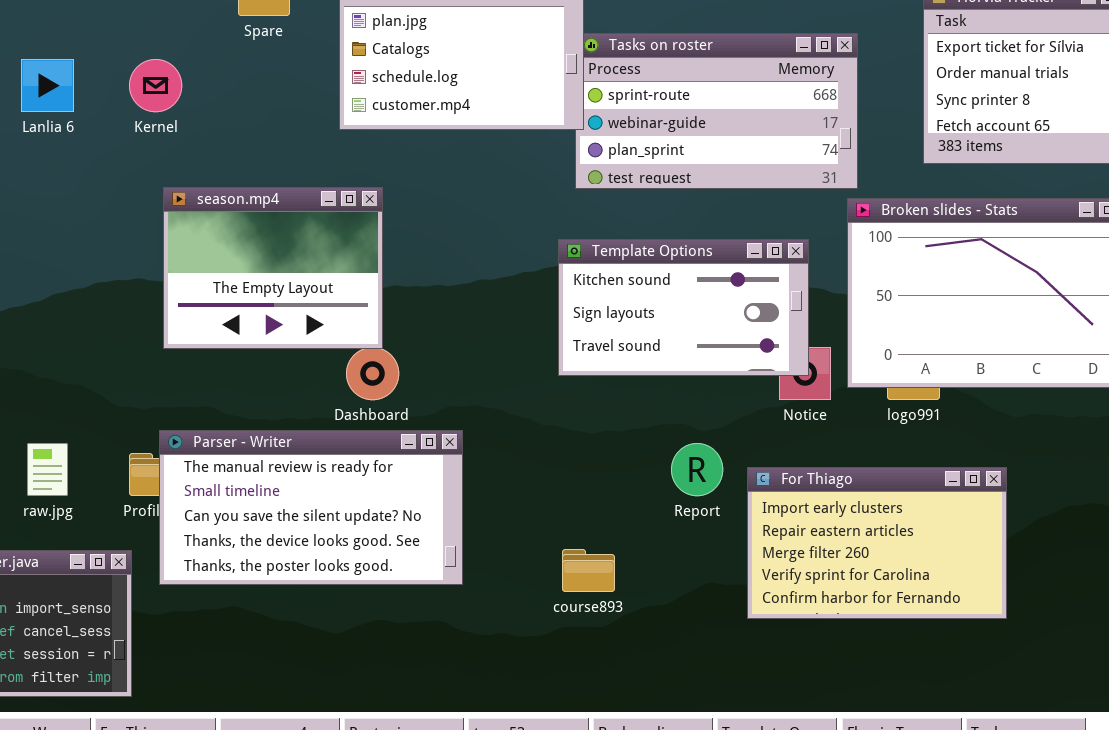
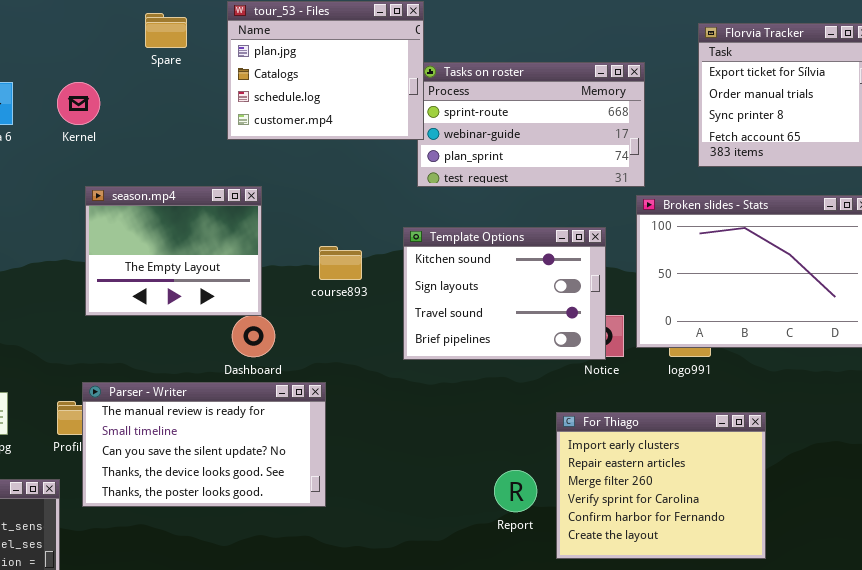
Template Options: [558,239,809,376] -> [403,227,606,360], resized
Report: [671,443,723,496] -> [494,470,537,512], moved
For Thiago: [747,467,1007,619] -> [556,412,766,559], resized
course893: [562,549,615,592] -> [319,246,362,280], moved

